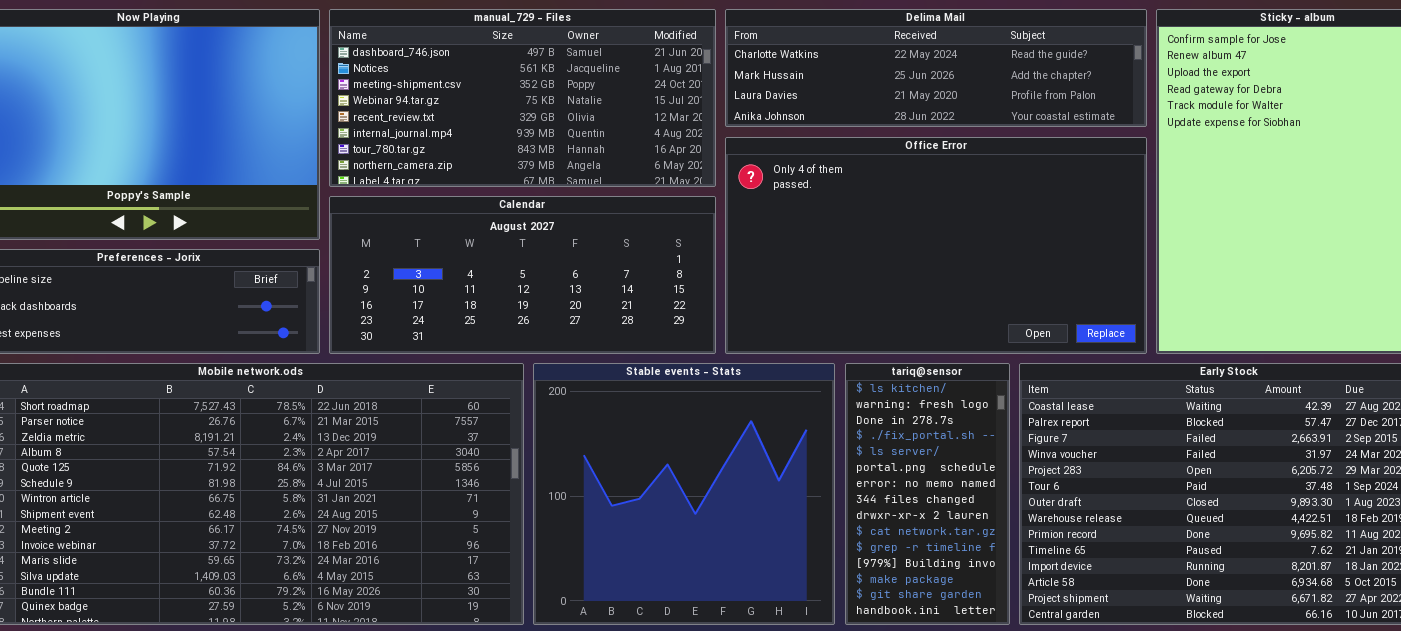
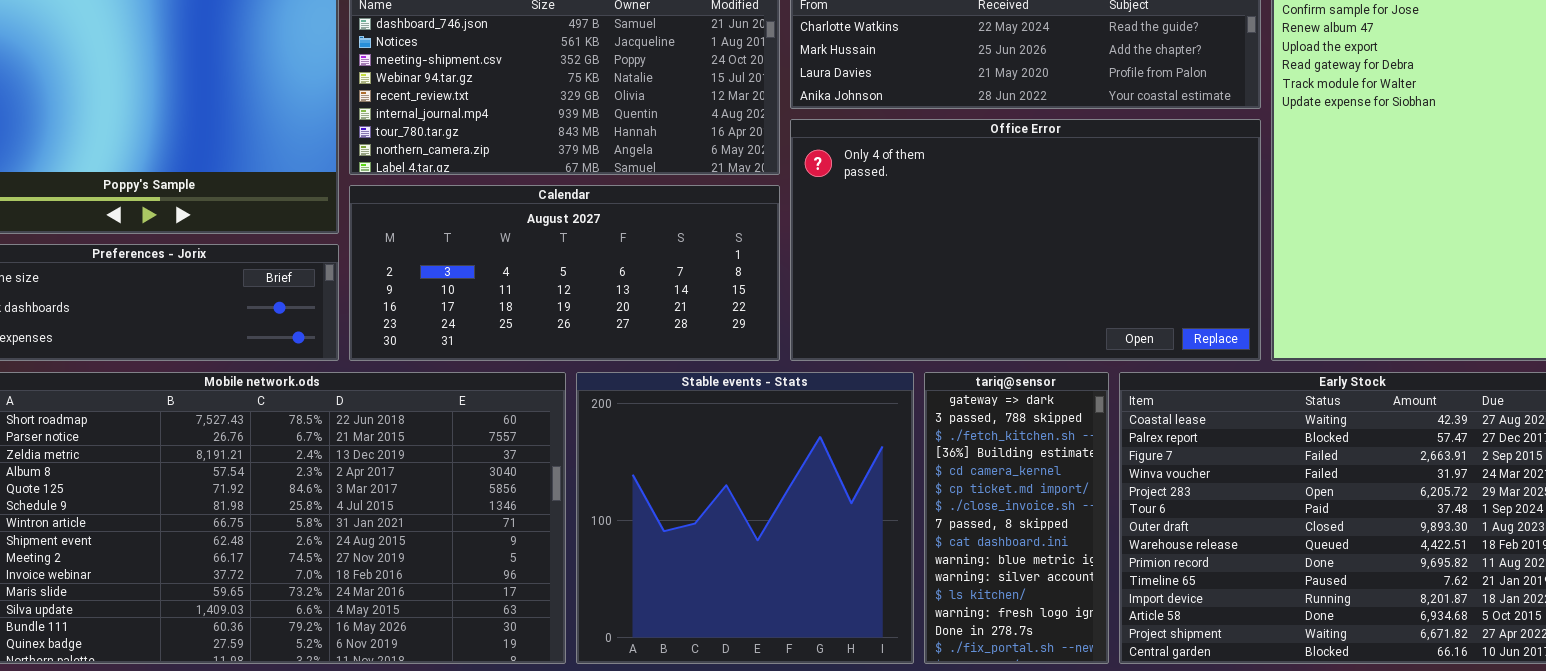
tariq@sensor: [845,363,1010,625] -> [924,372,1109,664], scrolled up 11 rows

